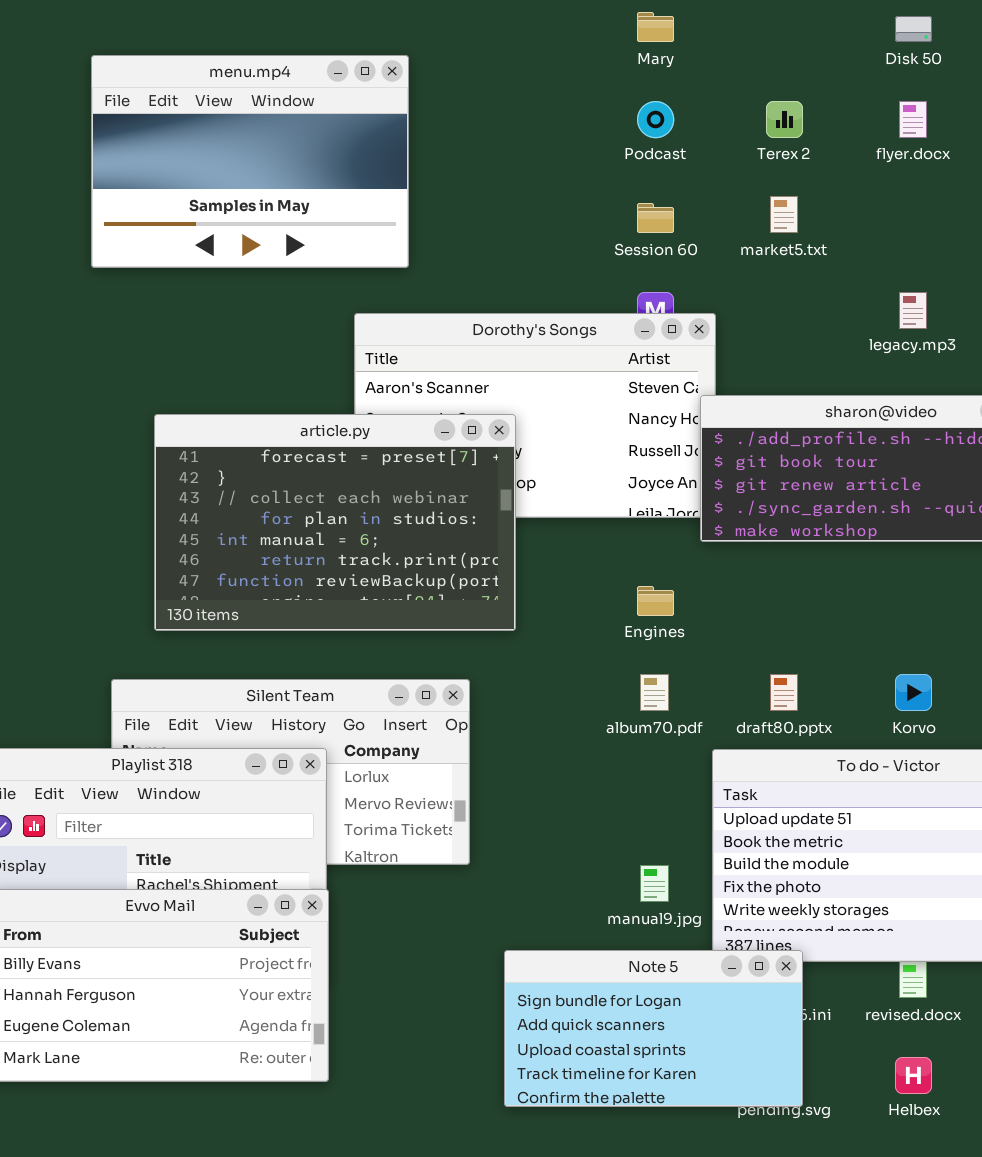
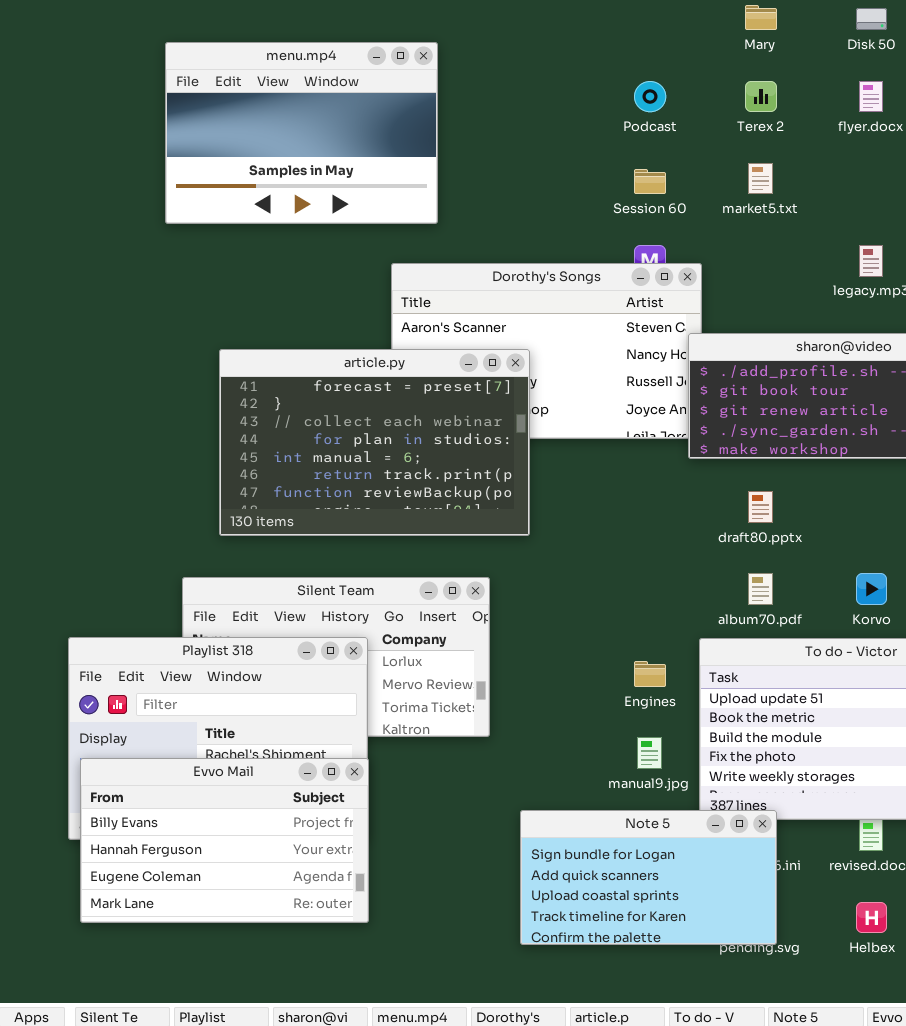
Mary: [637,12,674,42] -> [745,5,777,30], moved
Engines: [637,586,674,616] -> [634,661,666,687], moved
album70.pdf: [640,674,669,711] -> [748,573,773,605], moved
draft80.pptx: [770,674,798,711] -> [748,491,773,523], moved

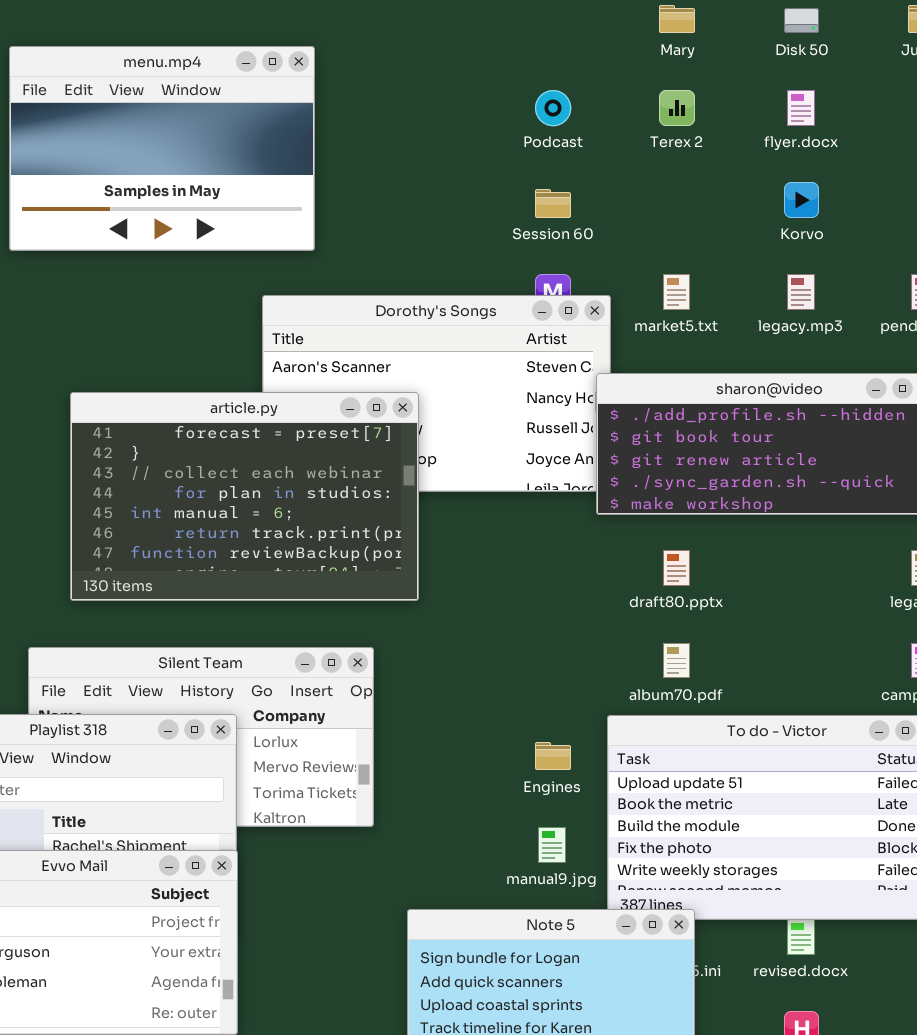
market5.txt: [748,163,773,194] -> [663,274,690,310], moved
Korvo: [856,573,887,605] -> [784,182,819,218], moved

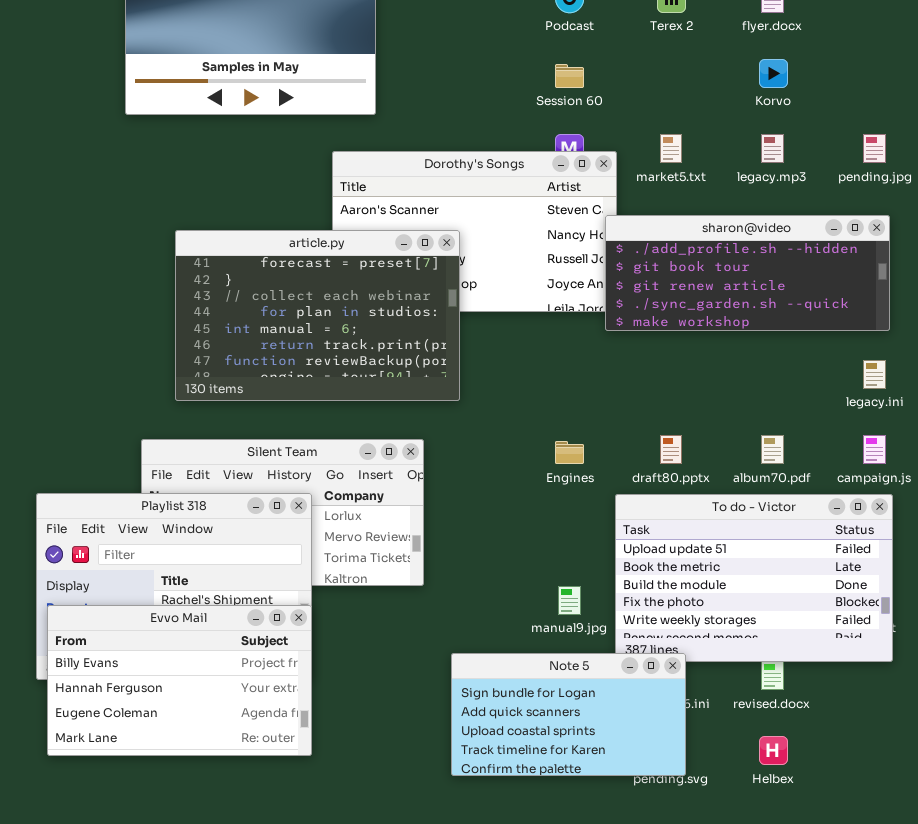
draft80.pptx: [663,550,690,586] -> [660,435,682,464], moved
album70.pdf: [663,643,690,678] -> [761,435,784,464], moved
Engines: [535,742,571,770] -> [555,441,584,464], moved

